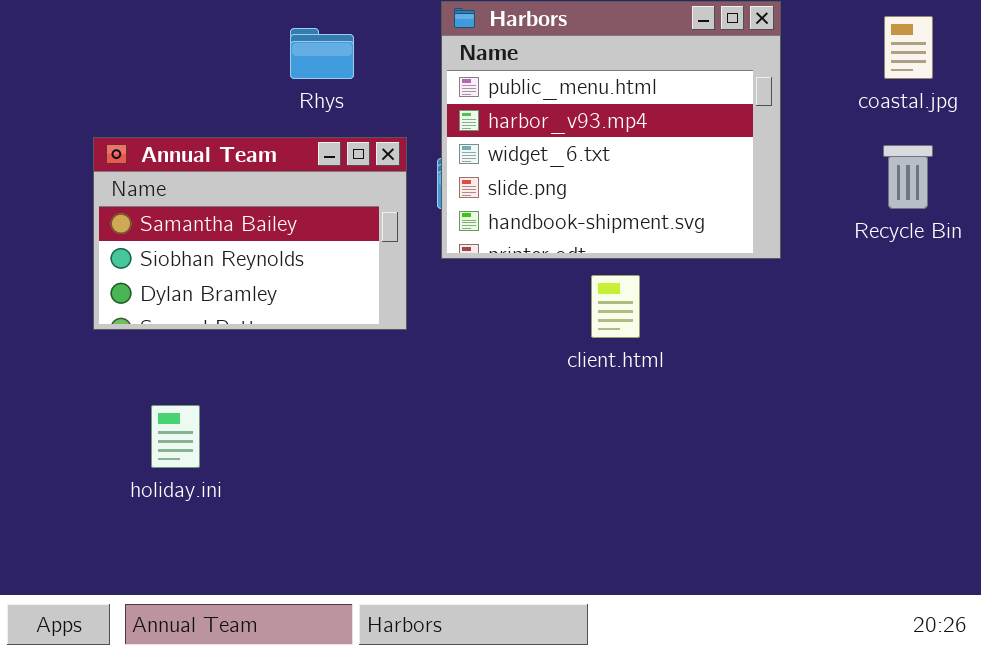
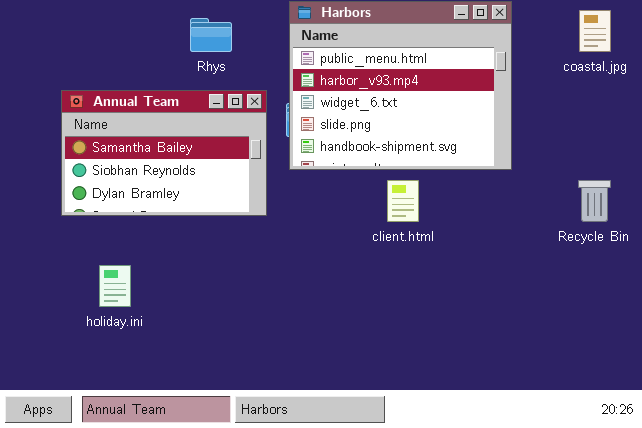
Recycle Bin: [883,145,933,209] -> [578,180,611,222], moved

